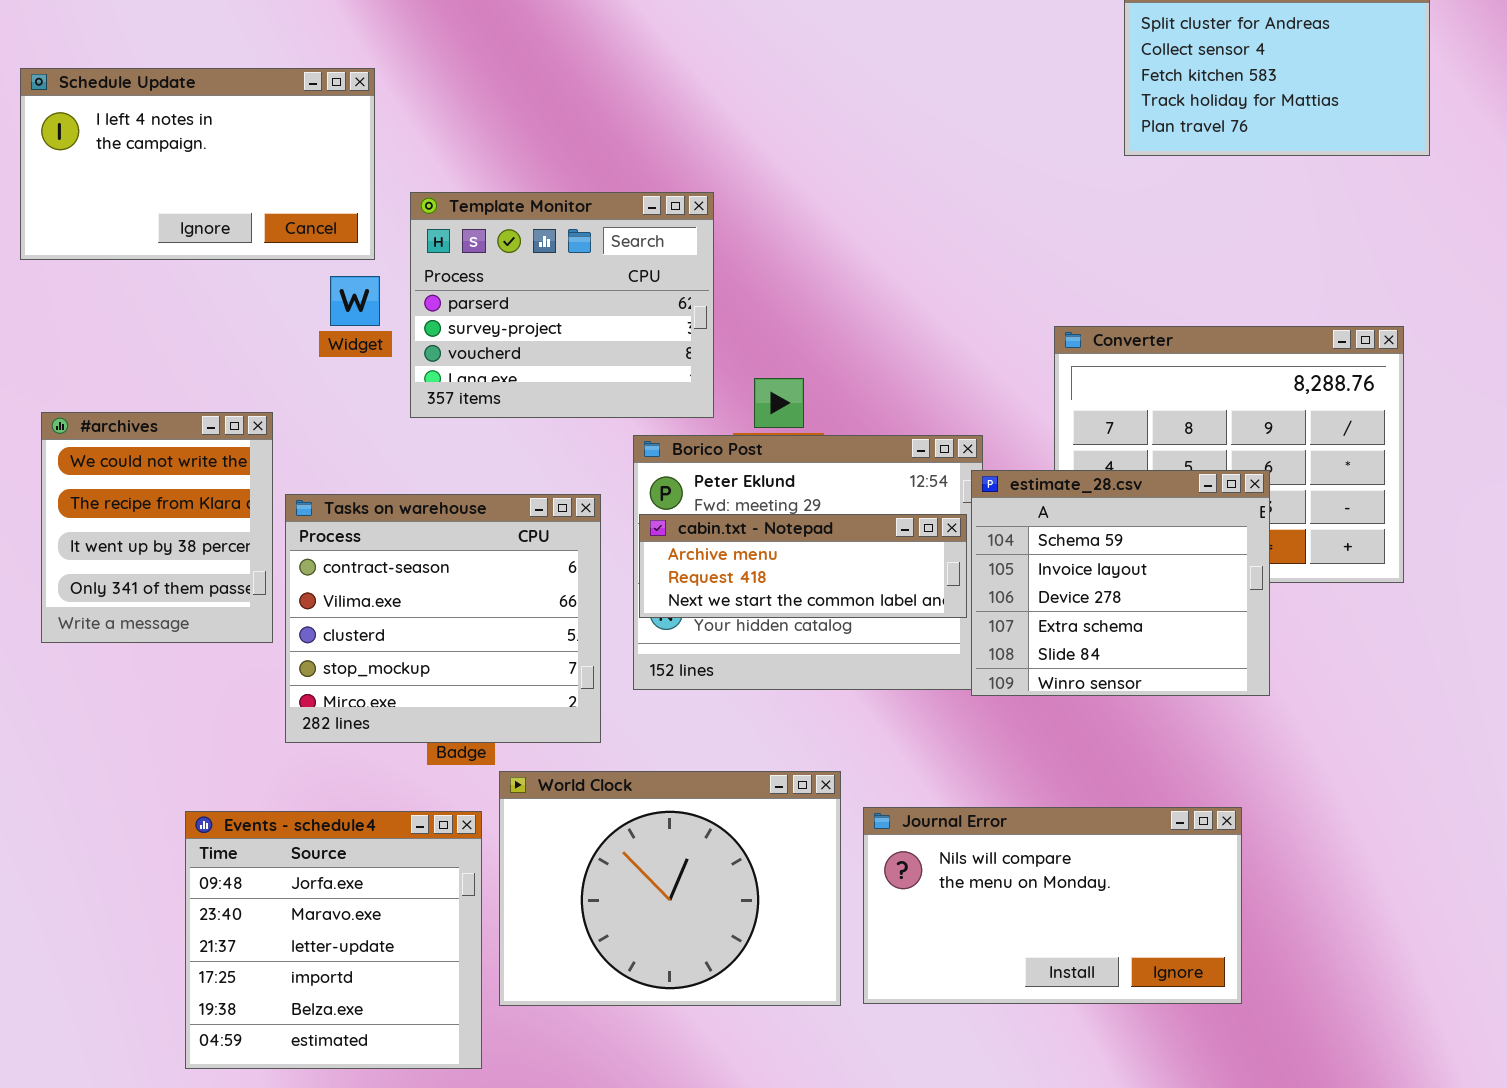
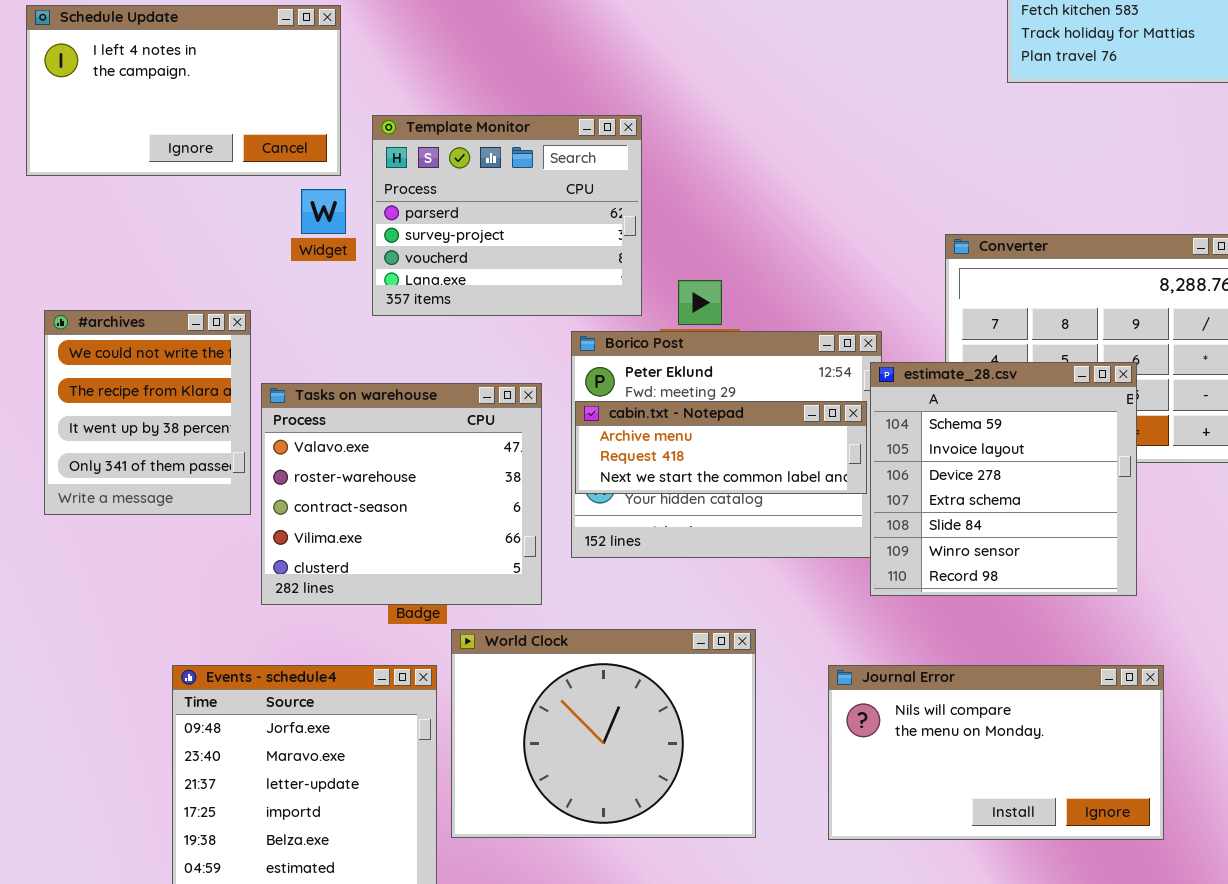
estimate_28.csv: [971,470,1270,696] -> [870,362,1137,596], resized
Tasks on warehouse: [285,494,601,743] -> [261,383,542,605], scrolled up 2 rows
Journal Error: [863,807,1242,1004] -> [828,665,1164,840], moved

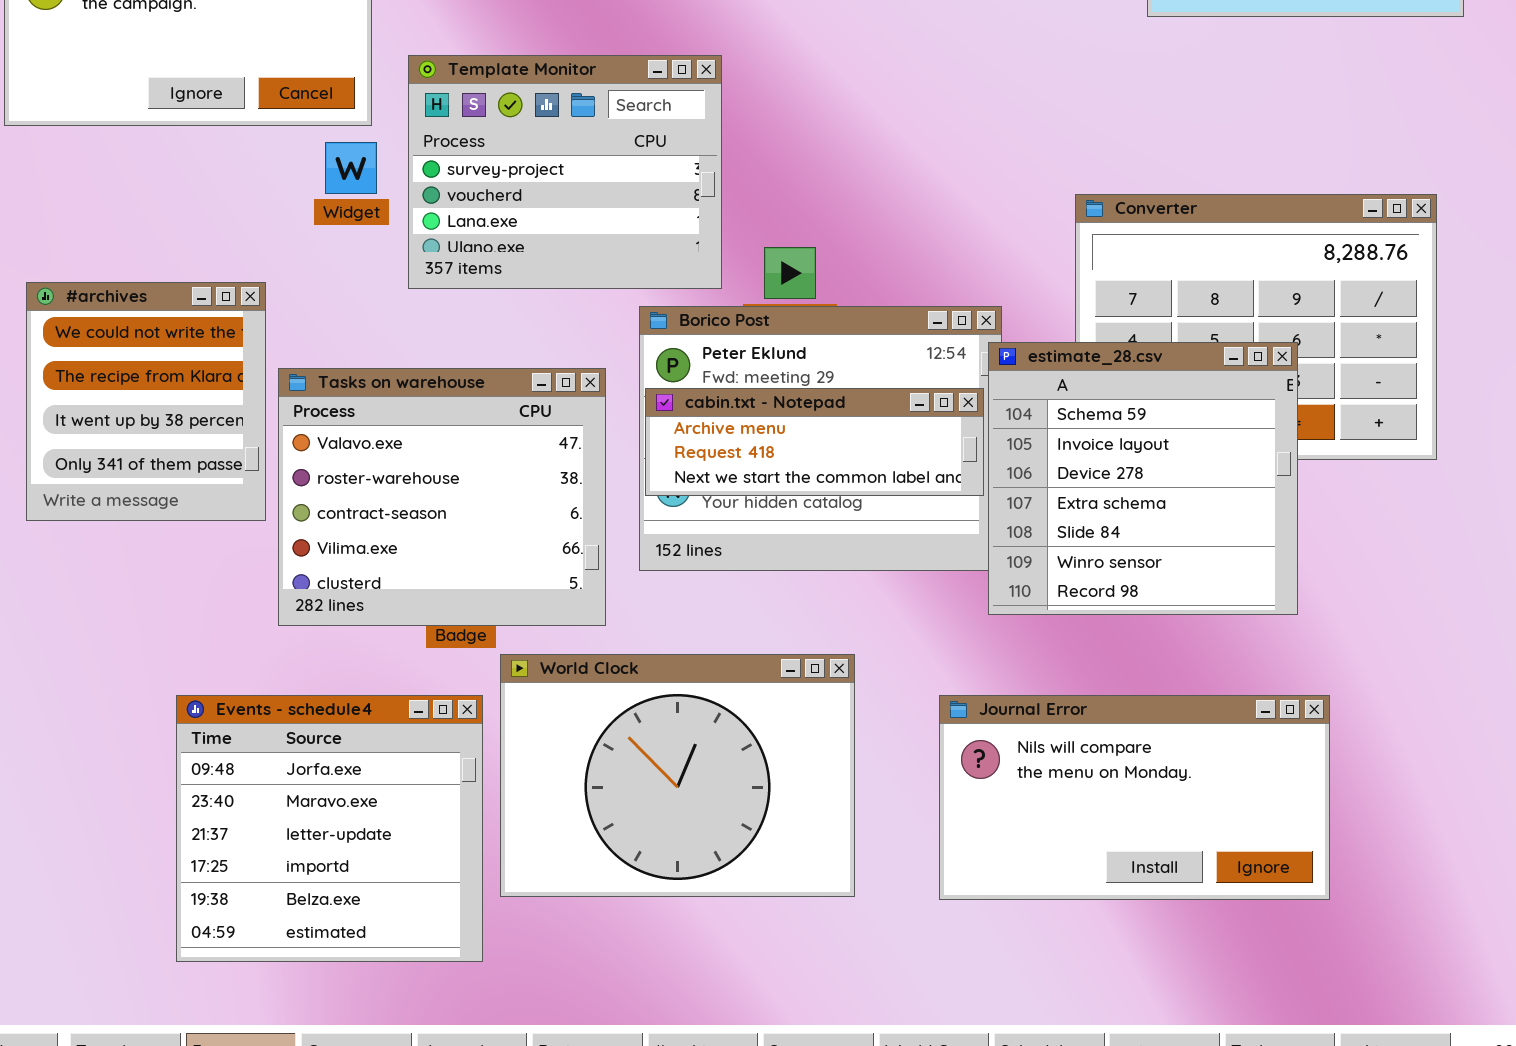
Template Monitor: [372,115,642,316] -> [408,55,722,289], scrolled down 1 row

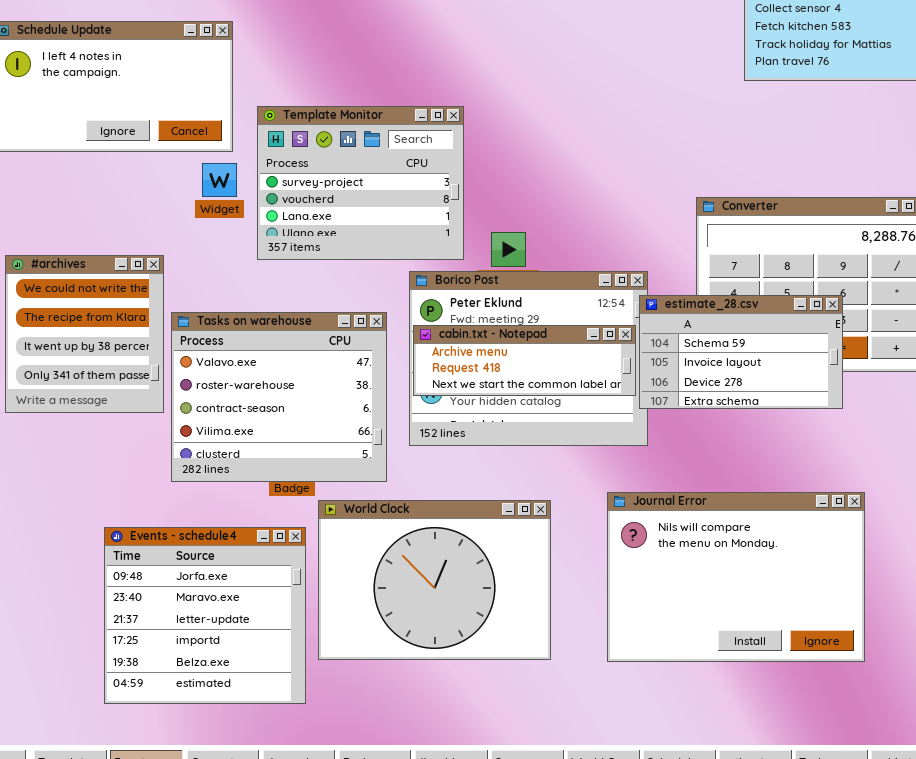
estimate_28.csv: [988,342,1298,615] -> [639,295,843,409], resized
Journal Error: [939,695,1330,900] -> [607,492,865,662], resized

